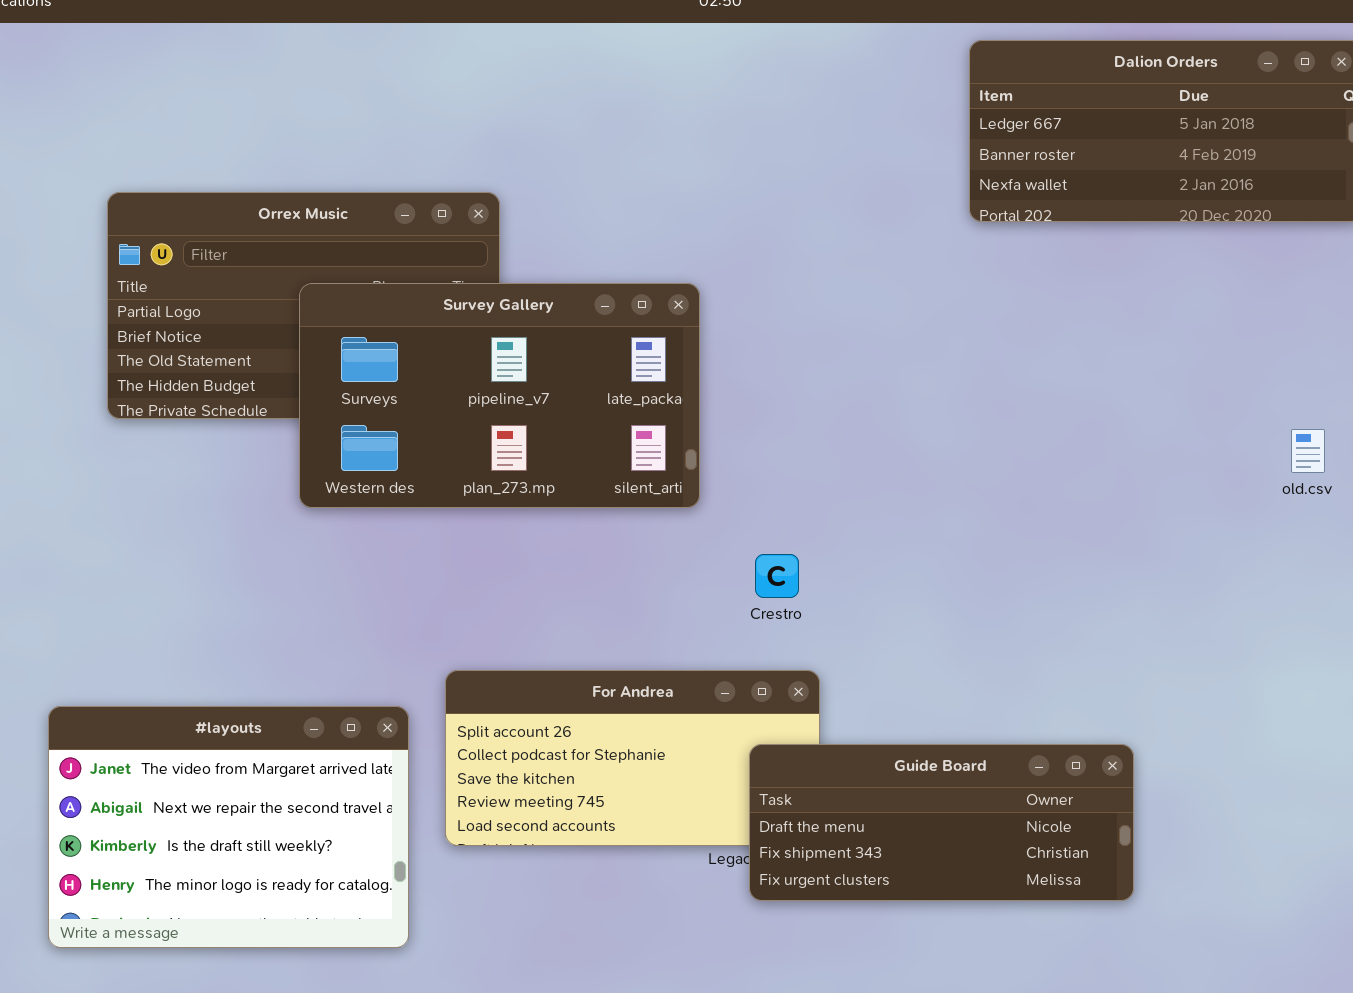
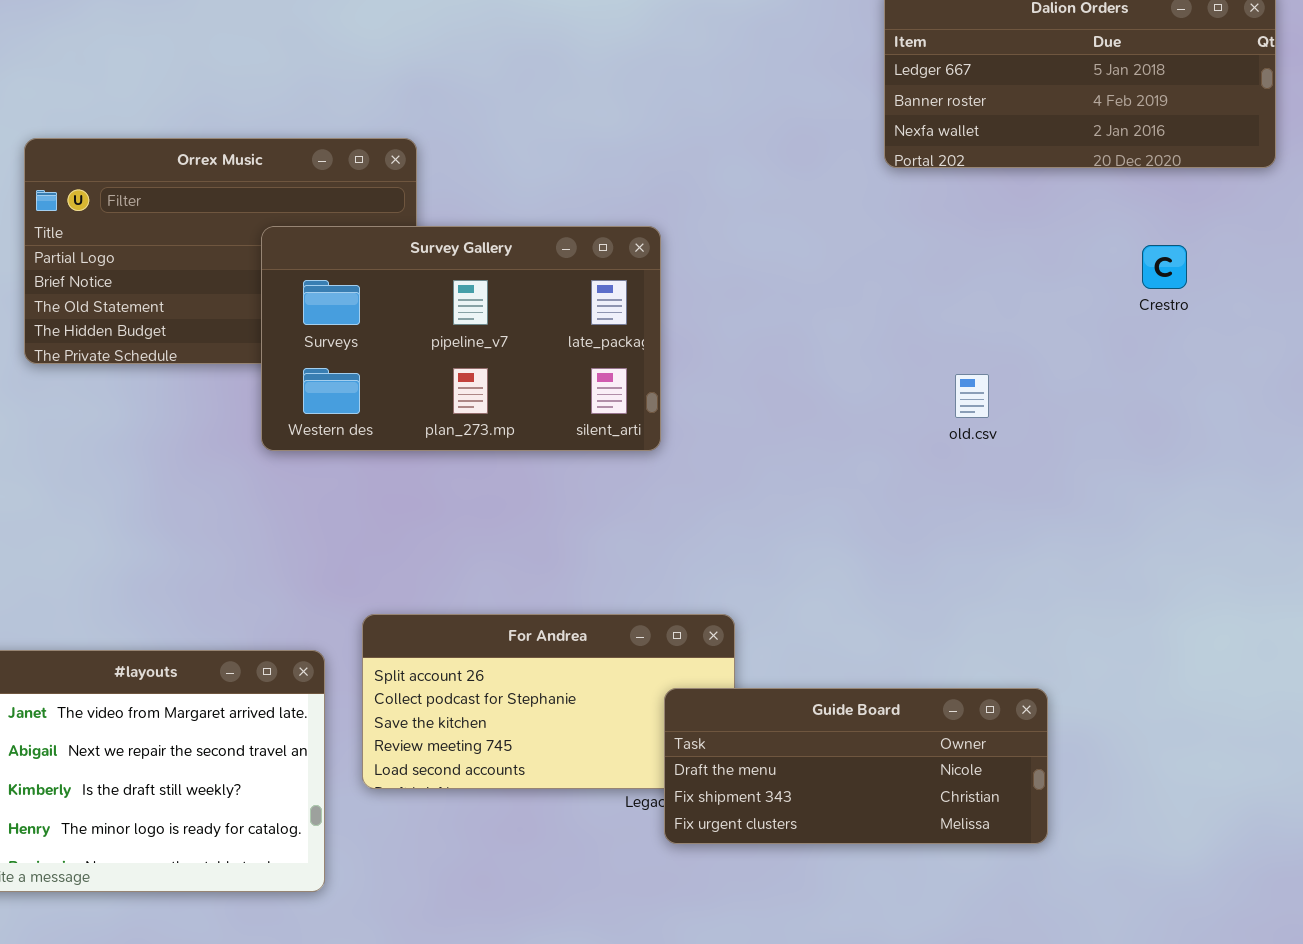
Survey Gallery: [299,283,700,508] -> [261,226,661,451], moved
old.csv: [1291,429,1325,473] -> [955,374,989,418], moved
Crestro: [755,554,799,598] -> [1142,245,1187,289], moved

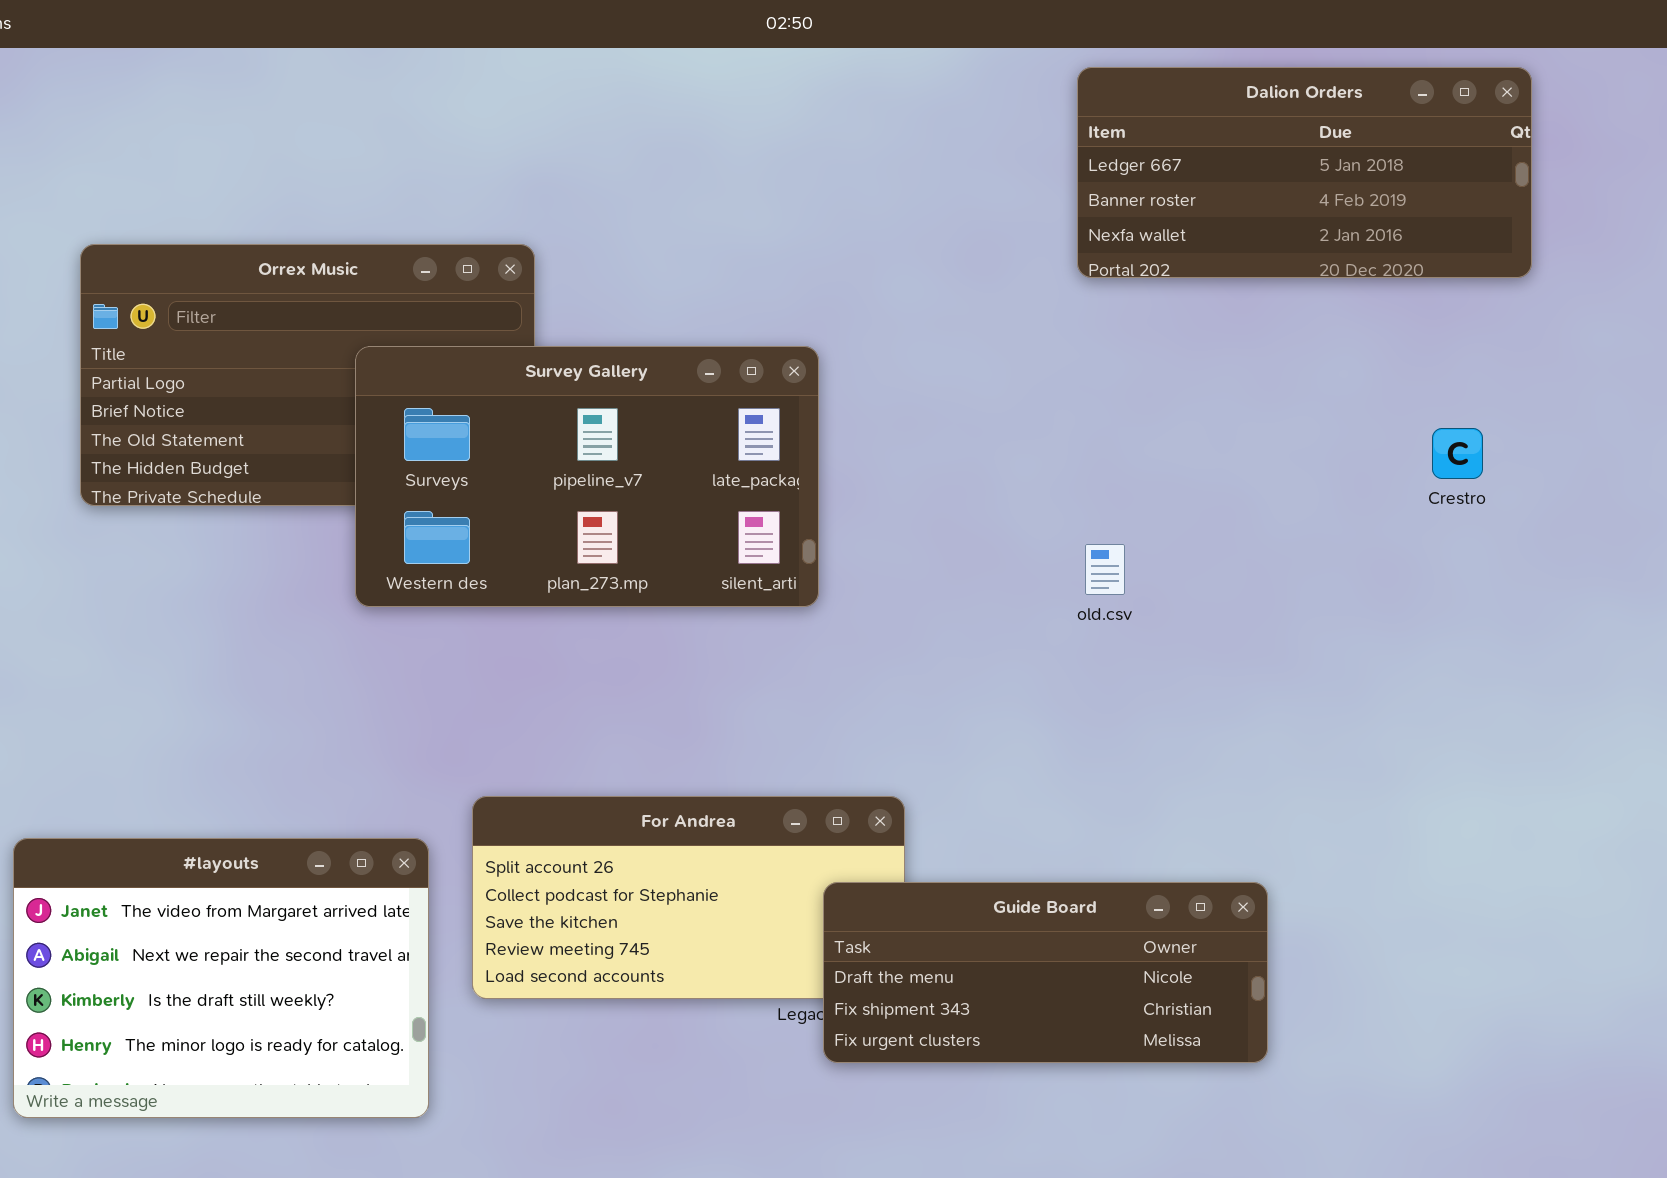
Crestro: [1142,245,1187,289] -> [1432,428,1483,479], moved
old.csv: [955,374,989,418] -> [1085,544,1125,595], moved

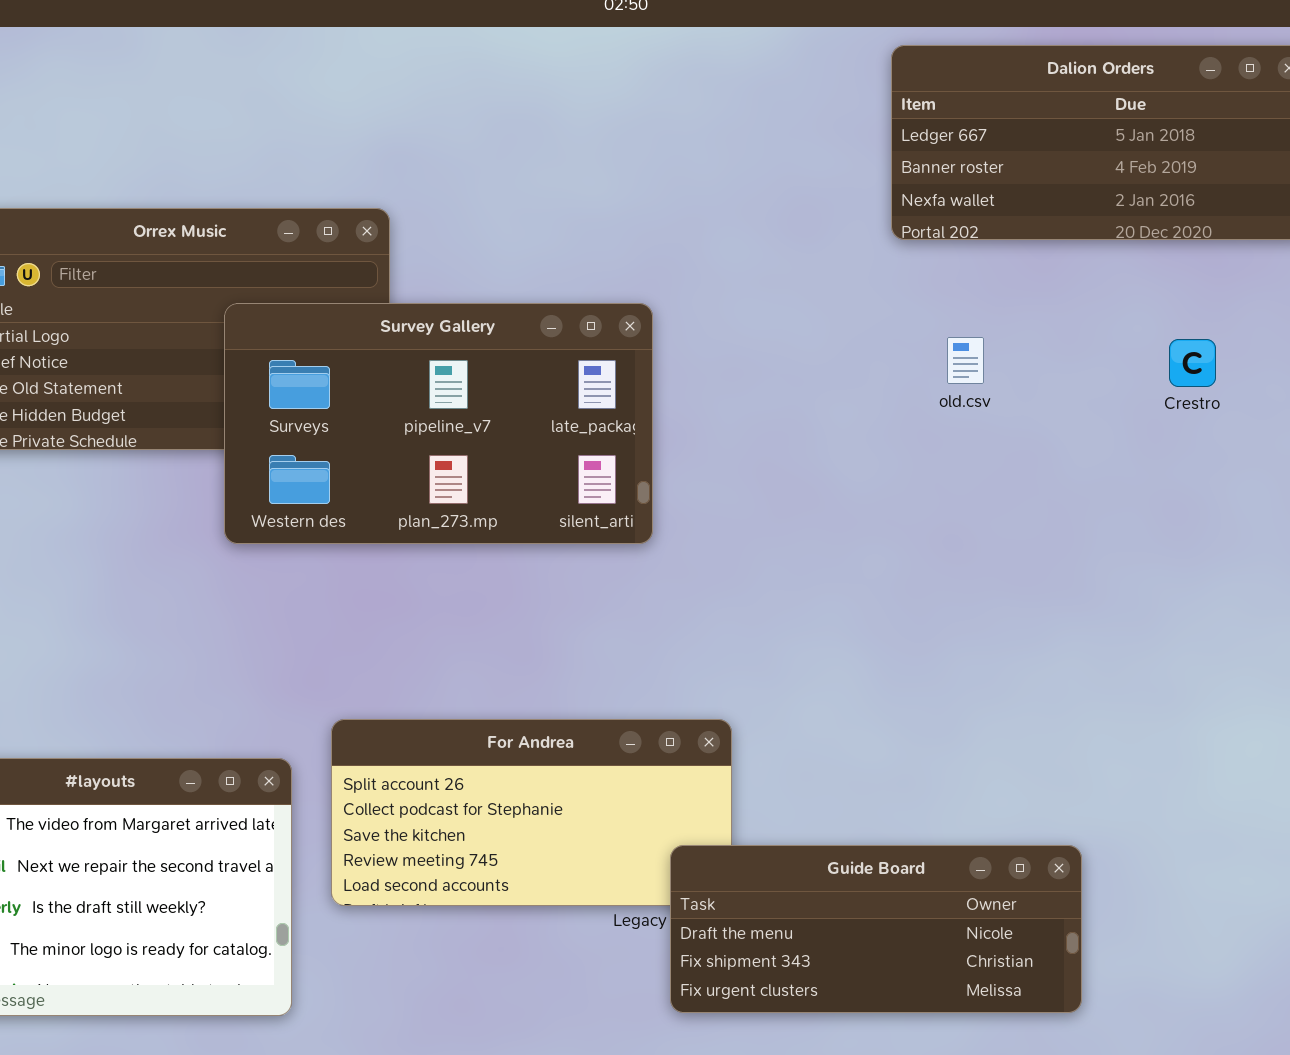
Crestro: [1432,428,1483,479] -> [1169,339,1216,387], moved
old.csv: [1085,544,1125,595] -> [947,337,984,384], moved
Guide Board: [823,882,1268,1063] -> [670,845,1082,1013], moved

